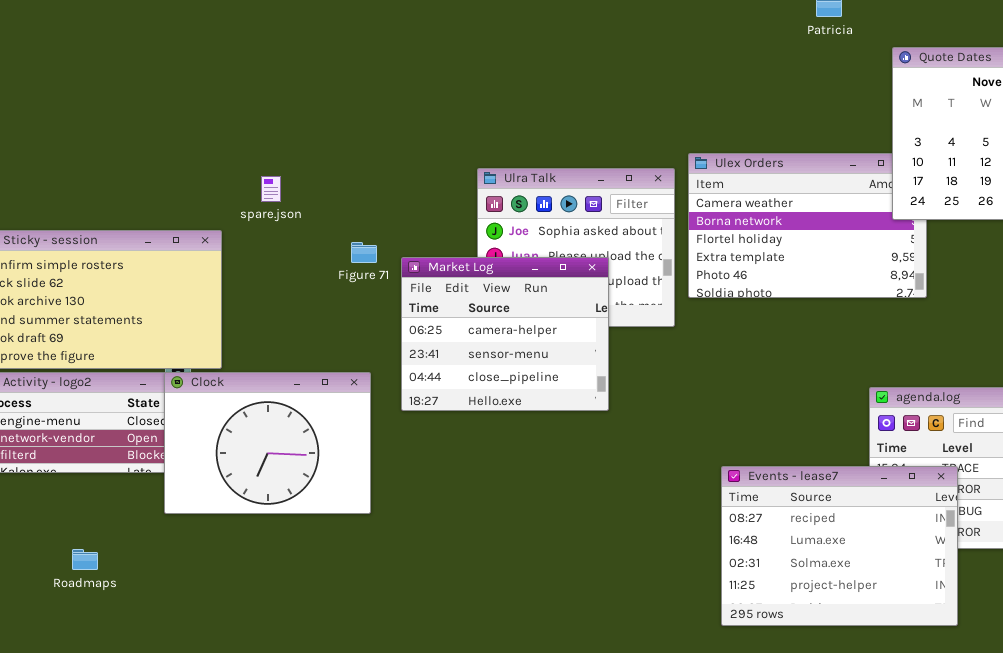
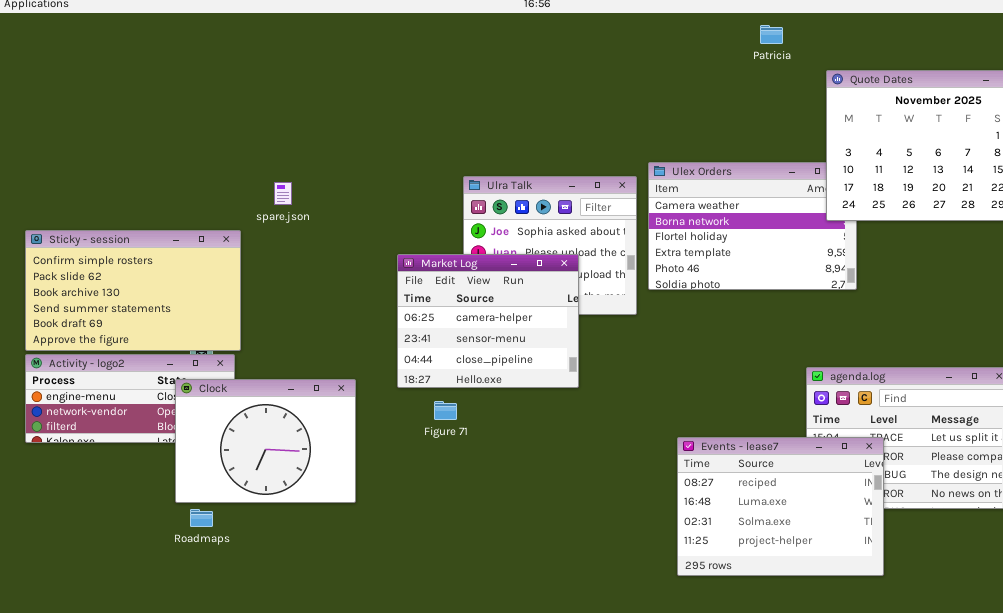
Figure 71: [351,242,377,263] -> [434,401,457,420], moved
Clock: [164,372,371,514] -> [175,379,356,503], moved
Roadmaps: [72,549,98,570] -> [190,509,213,527], moved

